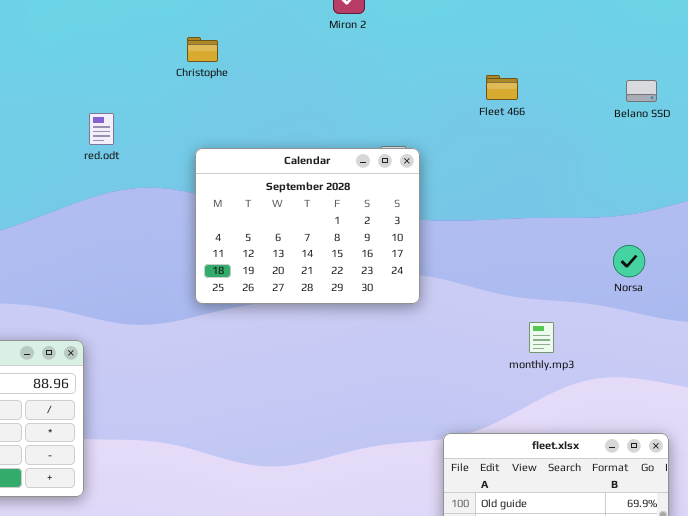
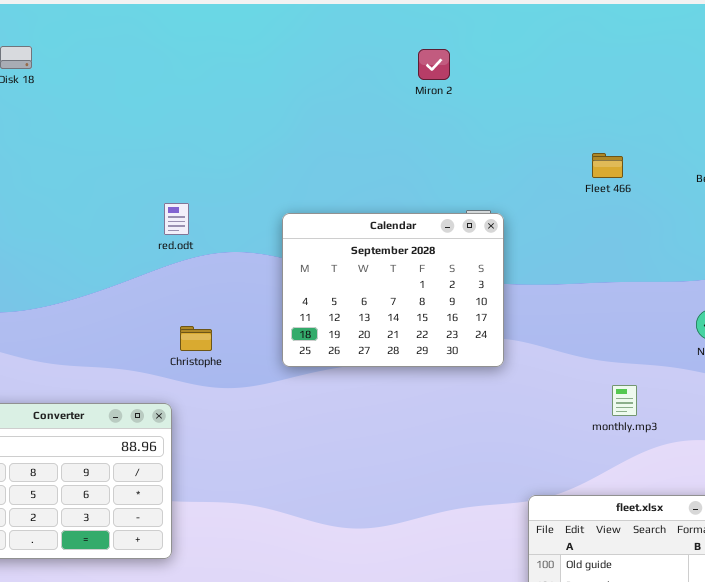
Christophe: [187,37,218,62] -> [180,326,212,351], moved
Fleet 466: [486,75,518,100] -> [592,153,623,178], moved
red.odt: [89,113,114,145] -> [164,203,189,235], moved

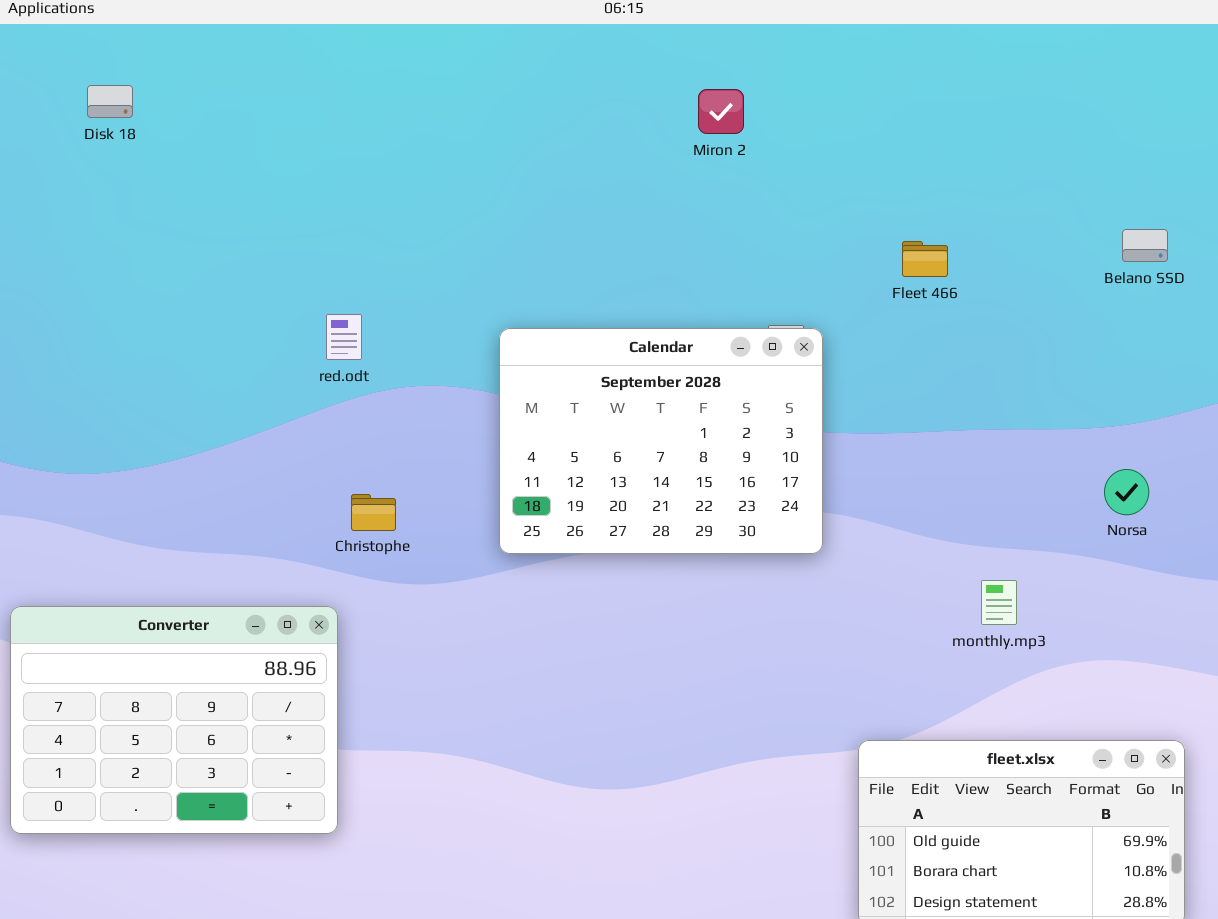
Fleet 466: [592,153,623,178] -> [902,241,948,277], moved

